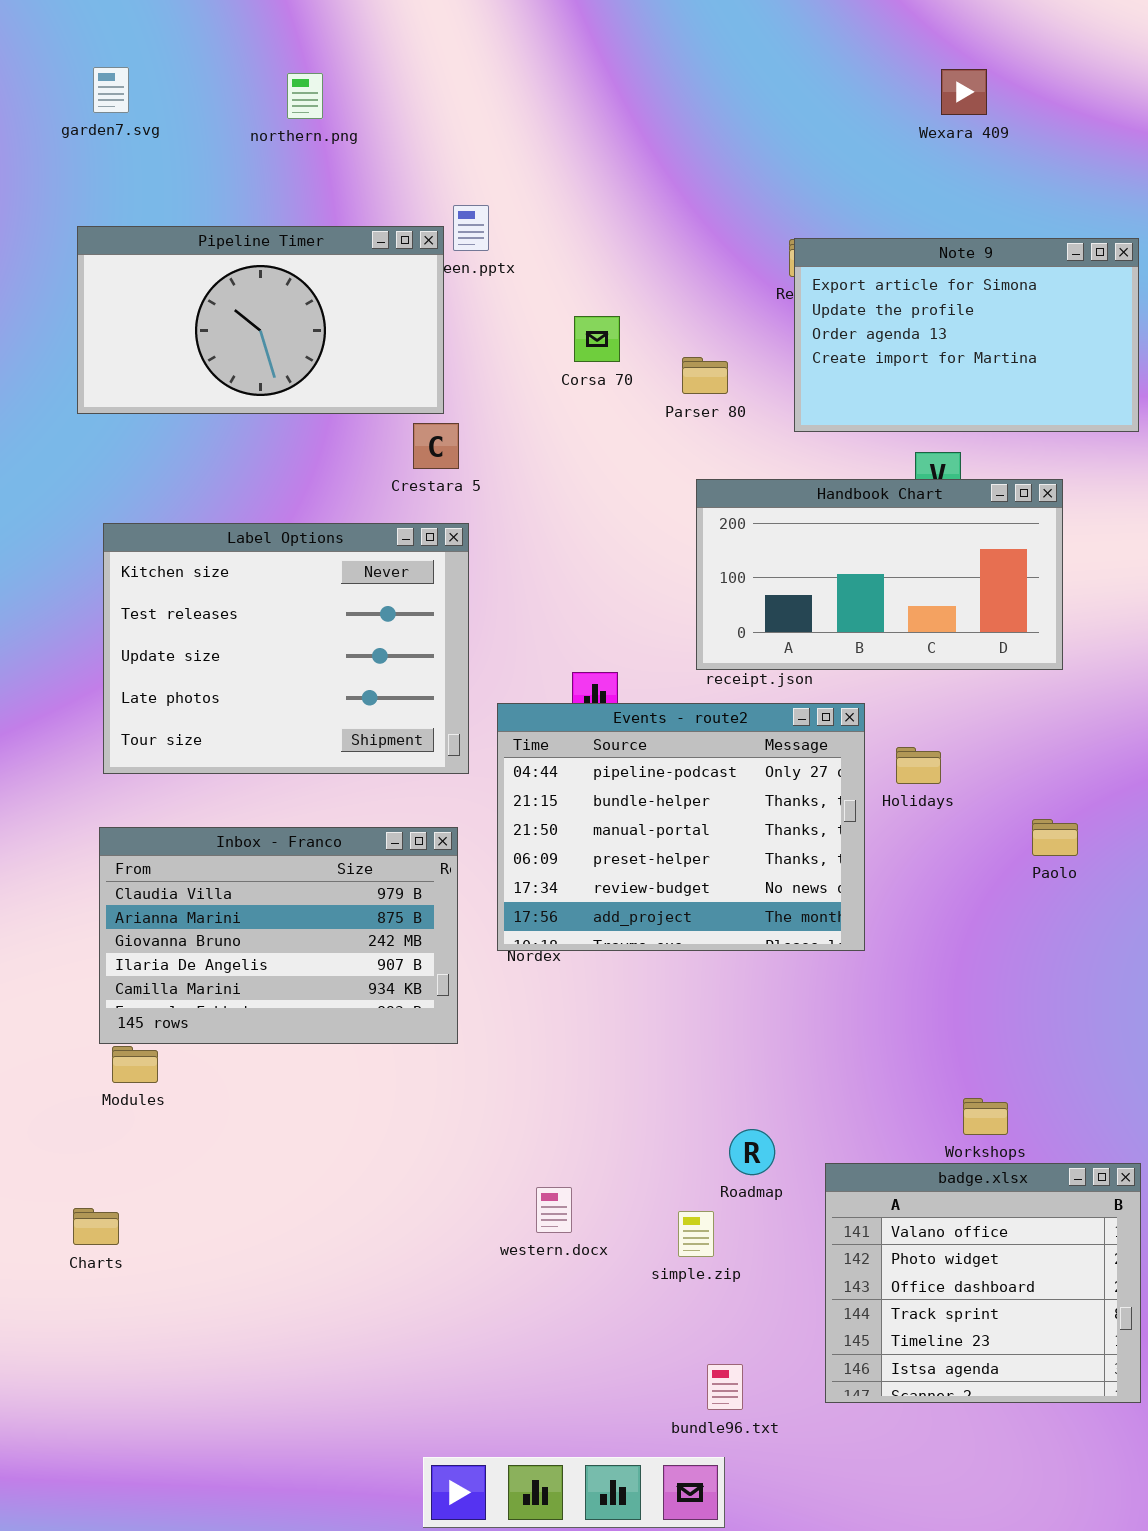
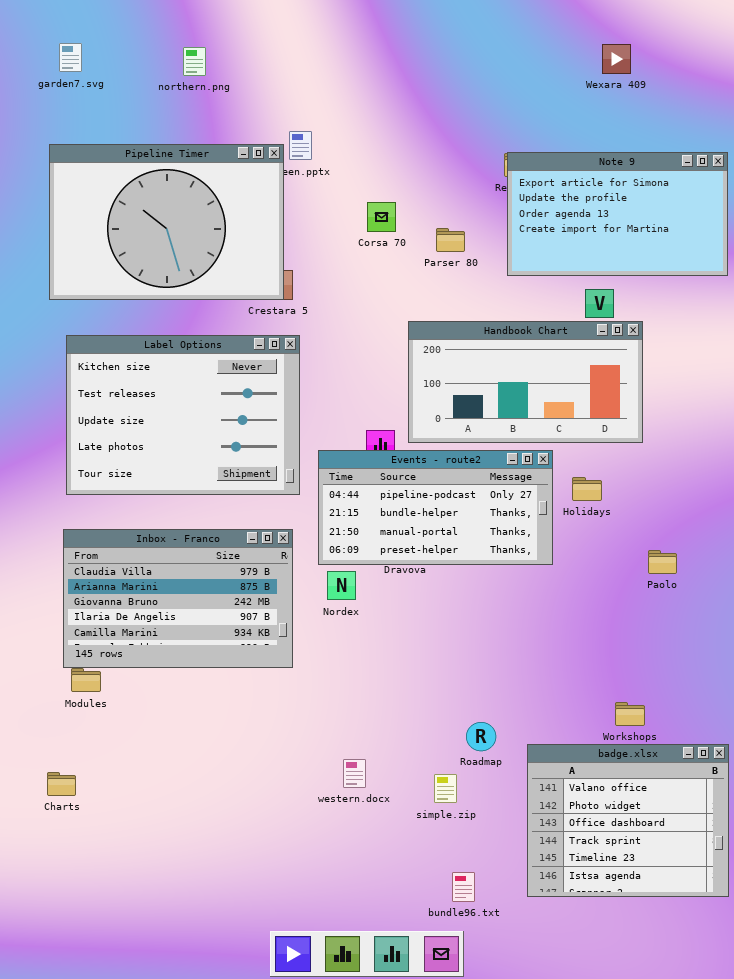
Pipeline Timer: [77,226,444,414] -> [49,144,284,300], resized
Handbook Chart: [696,479,1063,670] -> [408,321,643,443], moved
Events - route2: [497,703,865,951] -> [318,450,553,565], resized
Paolo: [1032,819,1078,856] -> [648,550,677,574], moved

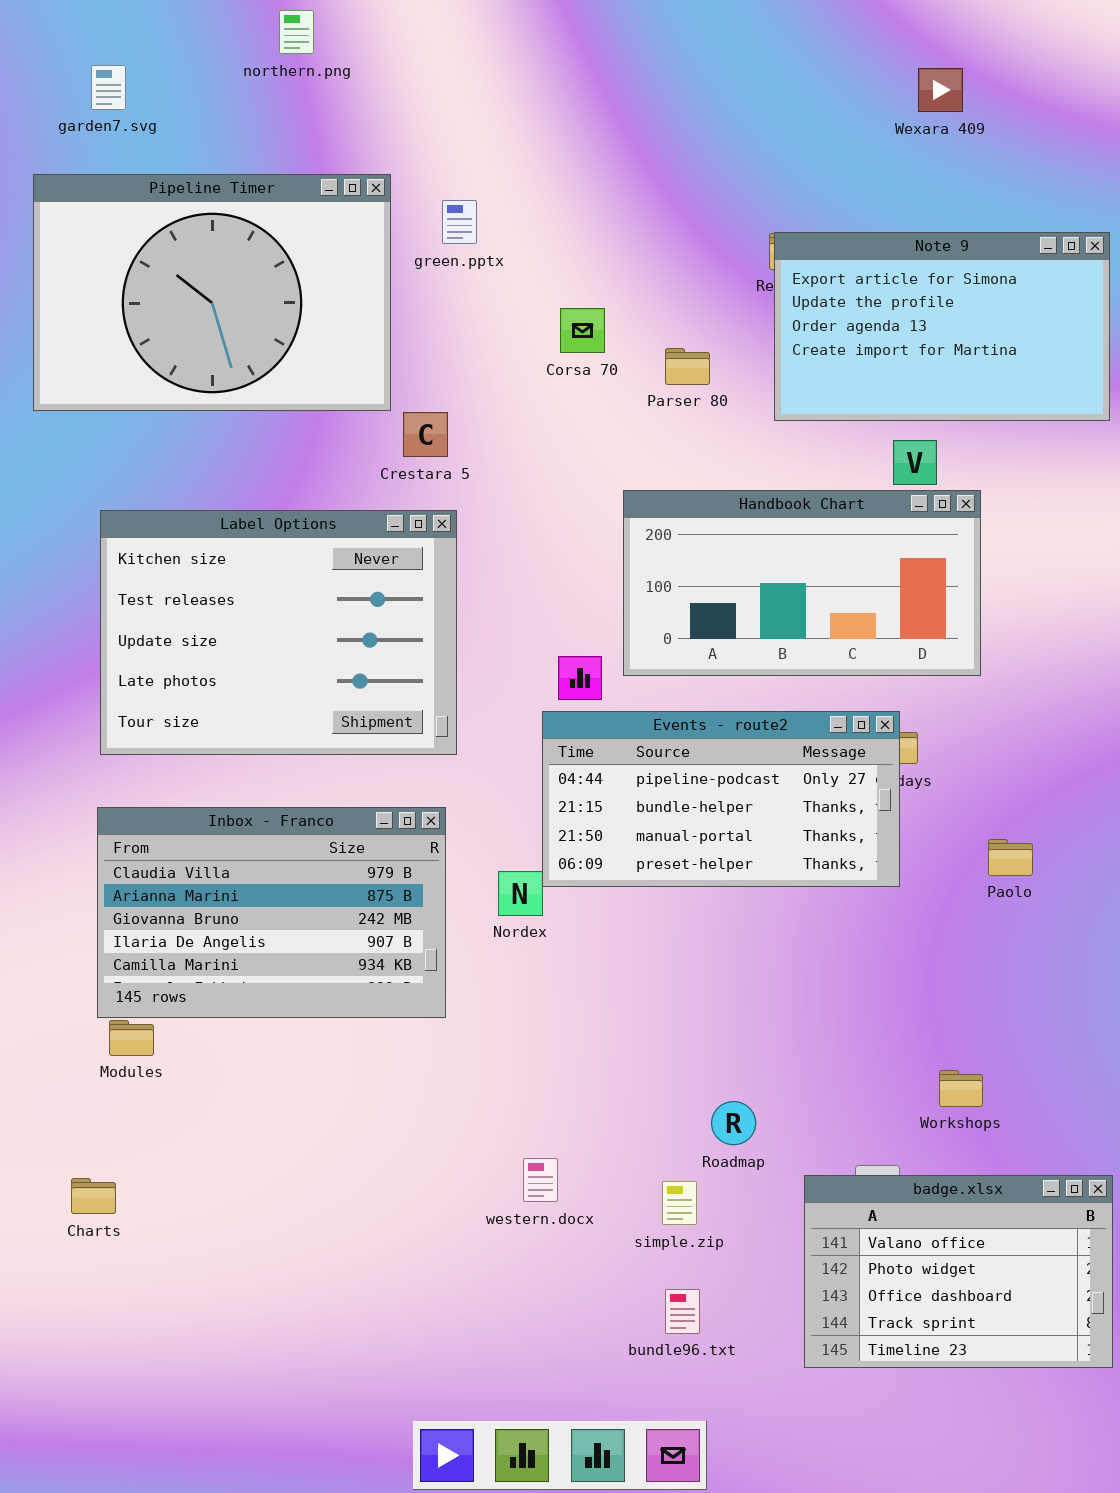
northern.png: [183,47,206,76] -> [279,10,314,54], moved
Pipeline Timer: [49,144,284,300] -> [33,174,391,411], moved
Events - route2: [318,450,553,565] -> [542,711,900,887], moved
badge.xlsx: [527,744,729,897] -> [804,1175,1113,1368], resized
bundle96.txt: [452,872,475,902] -> [665,1289,700,1334], moved

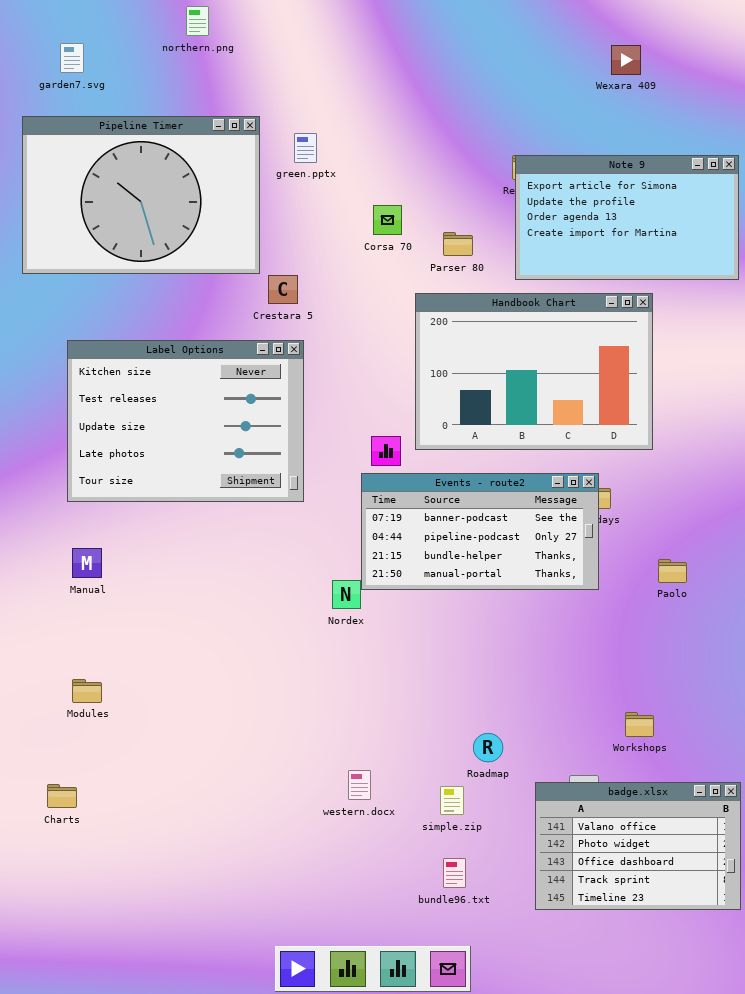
Handbook Chart: [623,490,981,676] -> [415,293,653,450], resized
Events - route2: [542,711,900,887] -> [361,473,599,590], scrolled up 1 row
Inbox - Franco: [97,807,446,1018] -> none, closed

